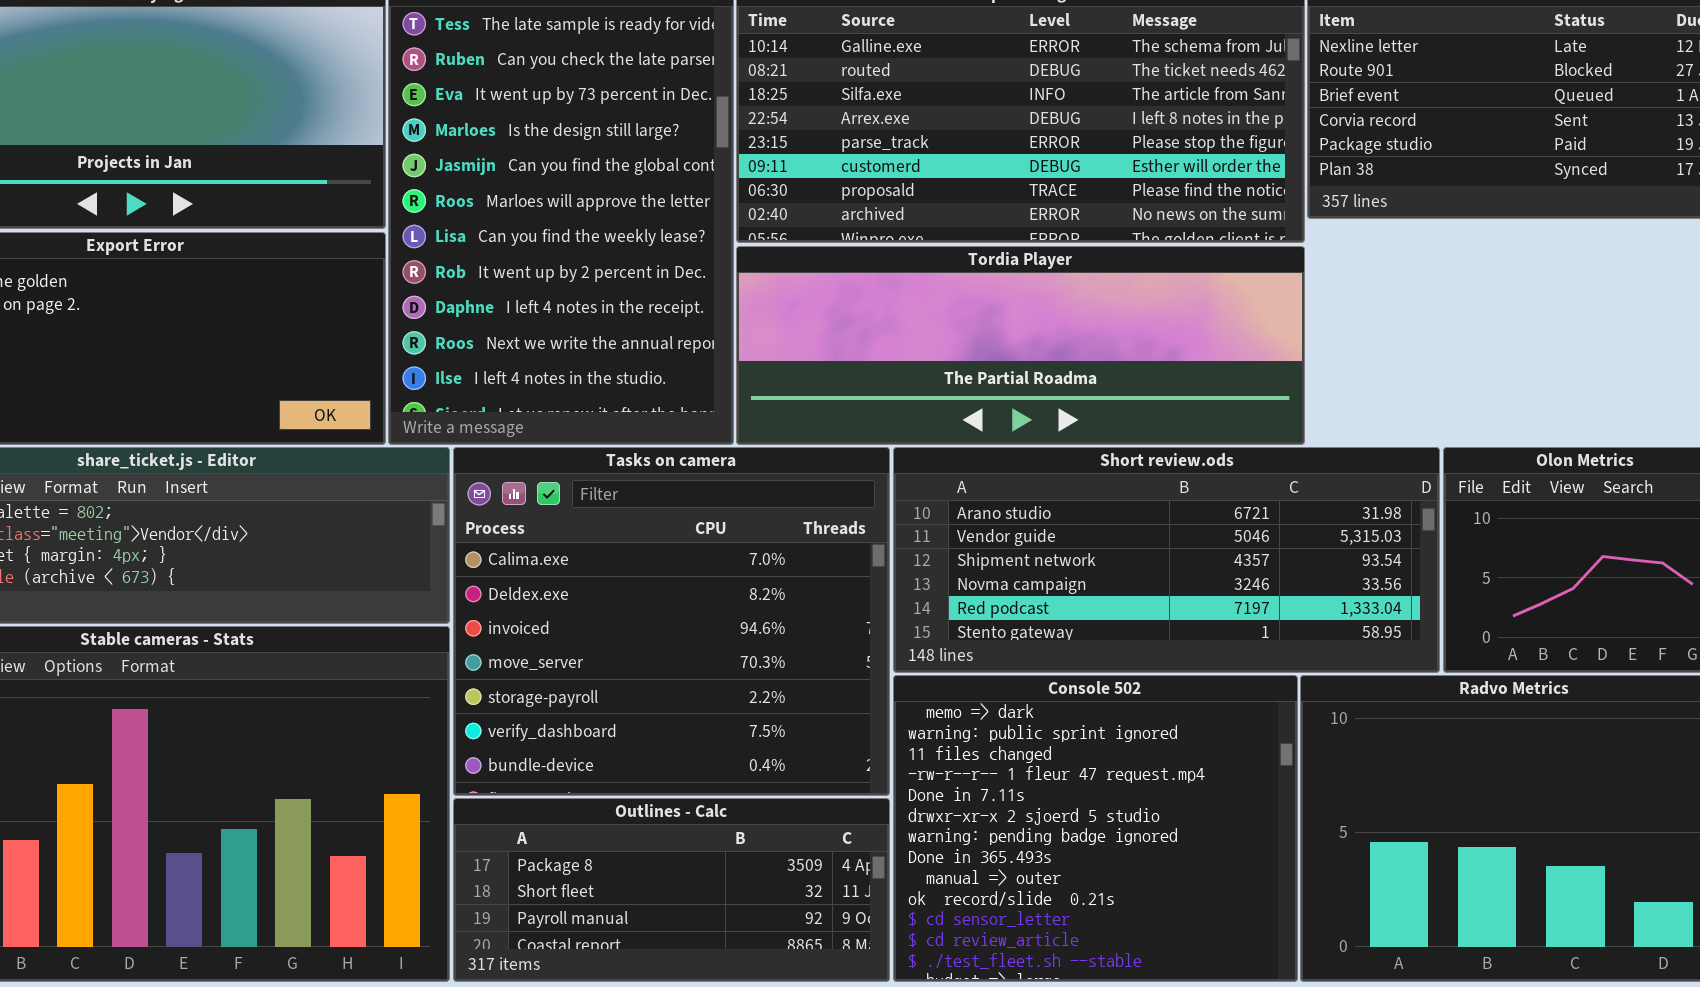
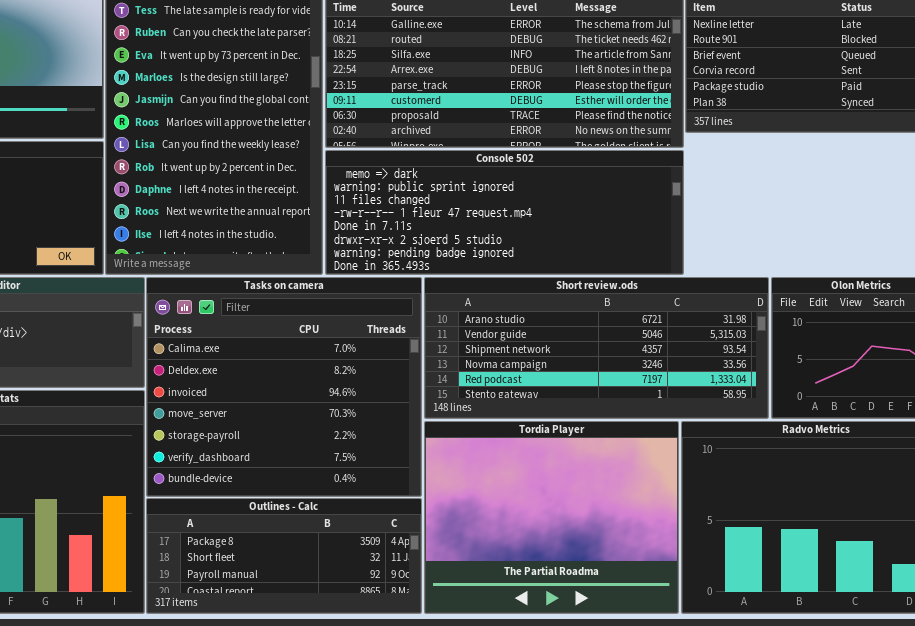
Tordia Player: [736,246,1305,445] -> [424,421,679,614], moved, resized
Console 502: [893,675,1298,982] -> [325,150,684,275], moved, resized

